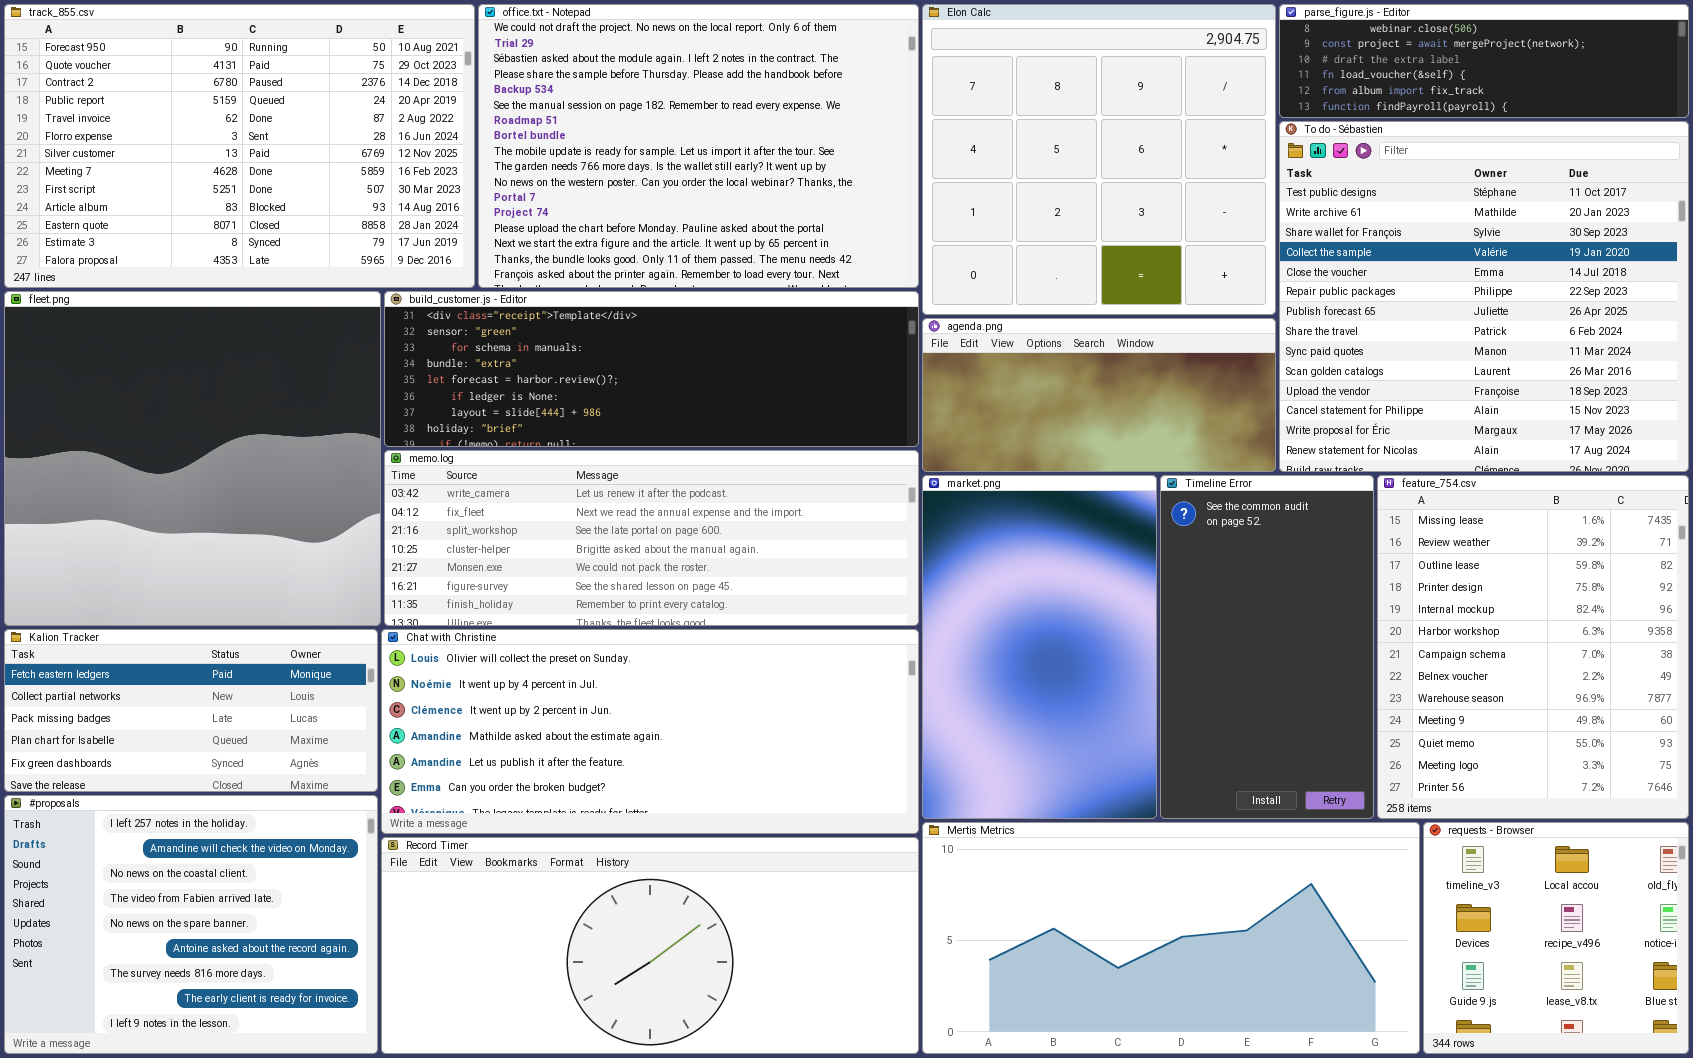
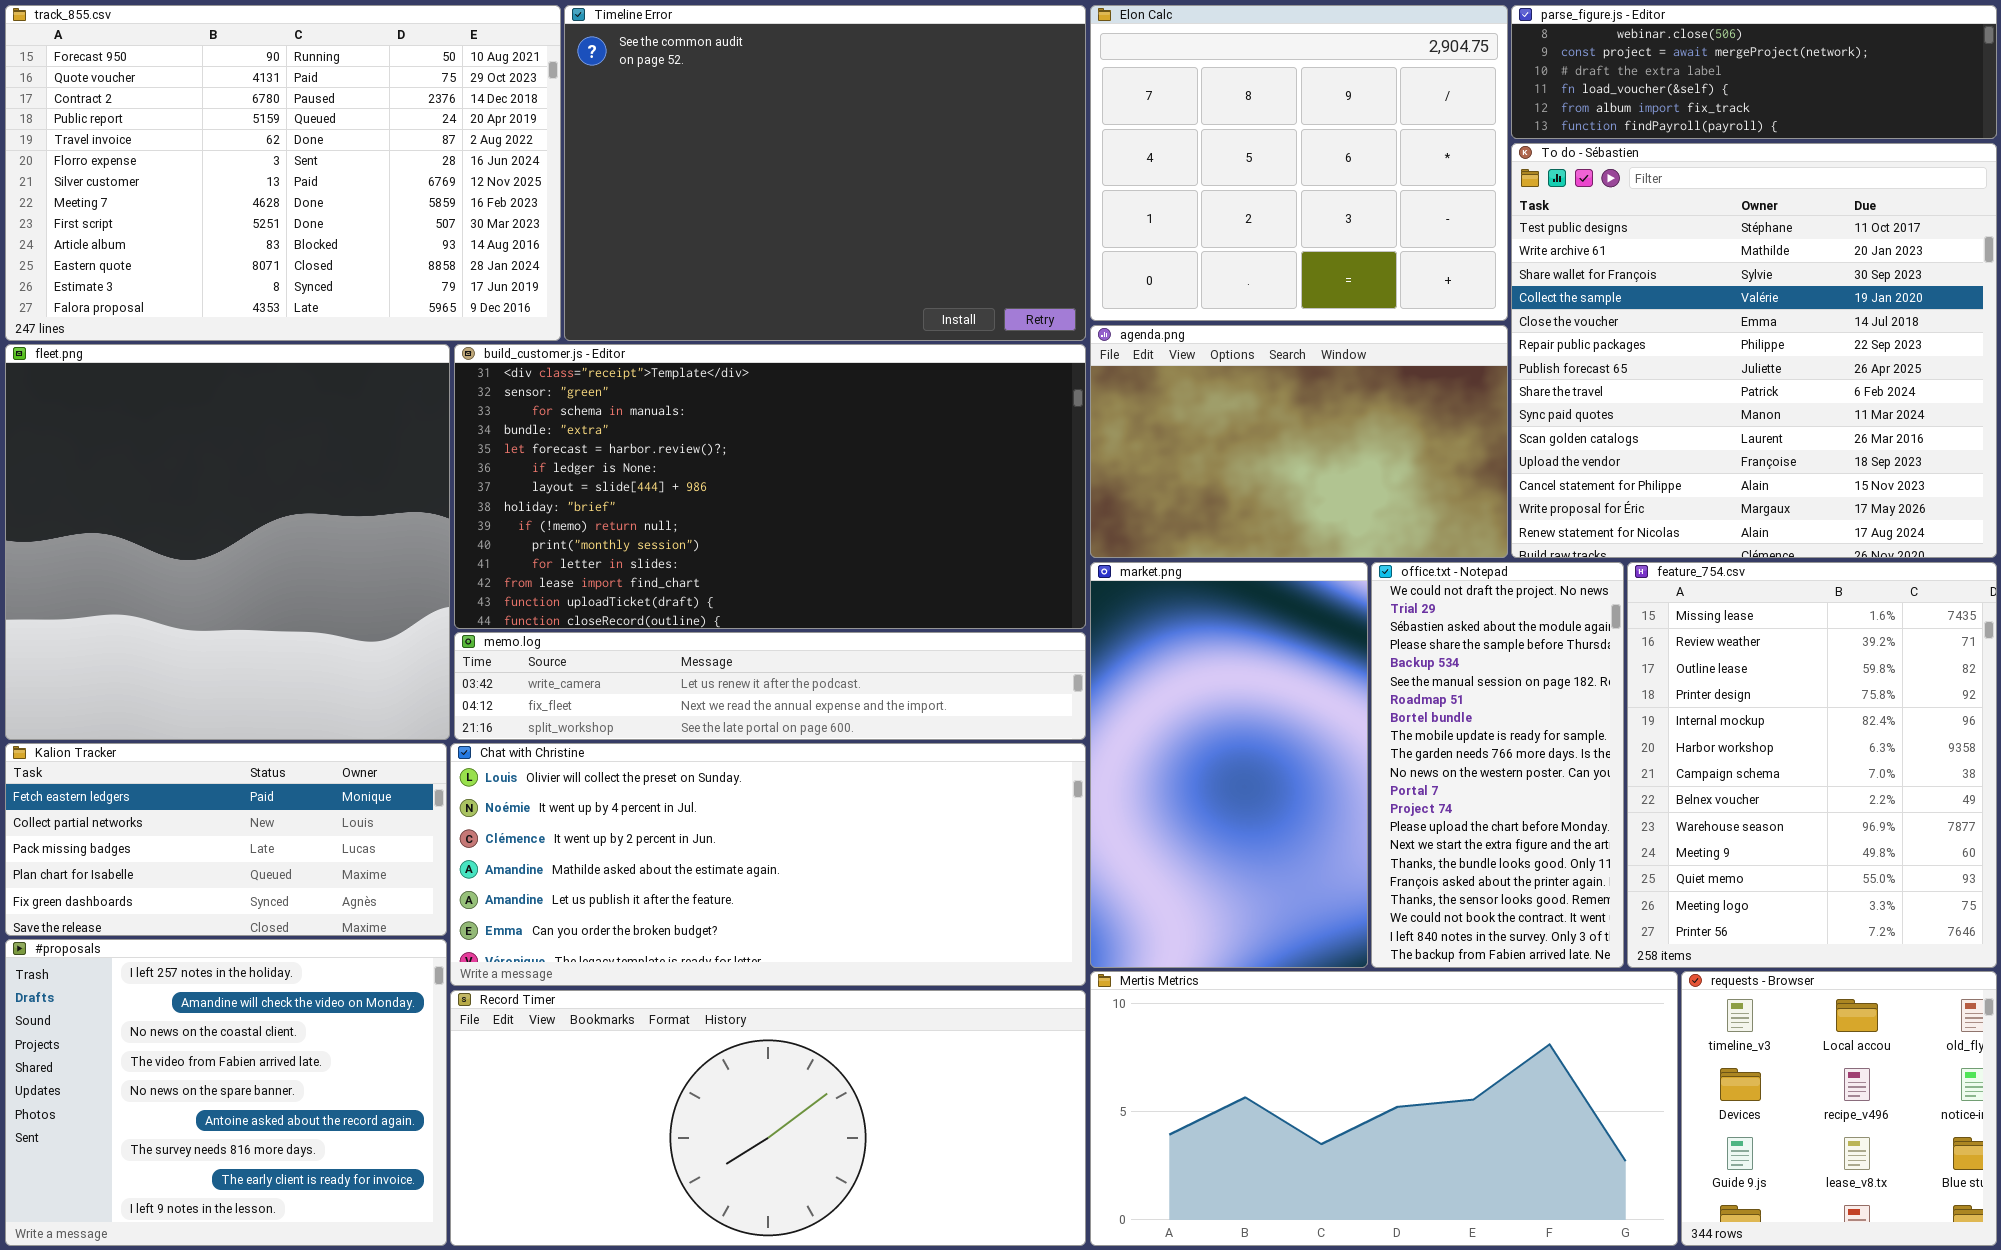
office.txt - Notepad: [478,4,919,288] -> [1371,562,1624,968], moved, resized
Elon Calc: [922,4,1276,315] -> [1090,5,1508,321], resized
build_customer.js - Editor: [384,291,919,447] -> [454,344,1086,629], resized
agenda.png: [922,318,1276,472] -> [1090,325,1508,558], resized
memo.log: [384,450,919,626] -> [454,632,1086,740], resized
Timeline Error: [1160,475,1374,819] -> [564,5,1086,341], moved, resized

